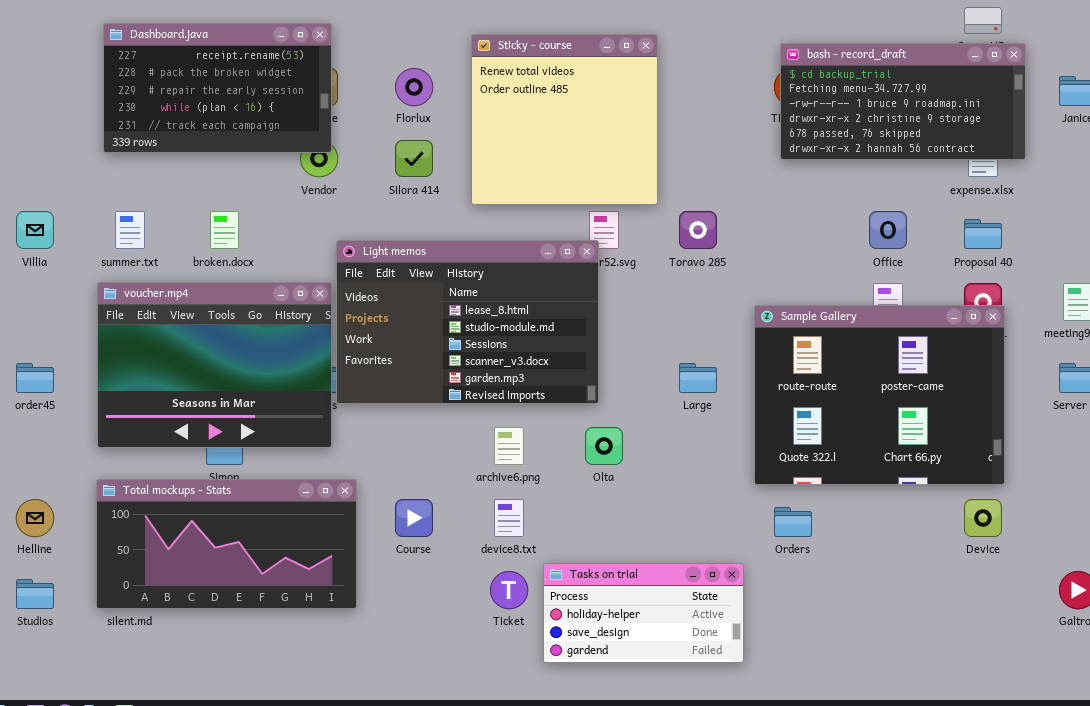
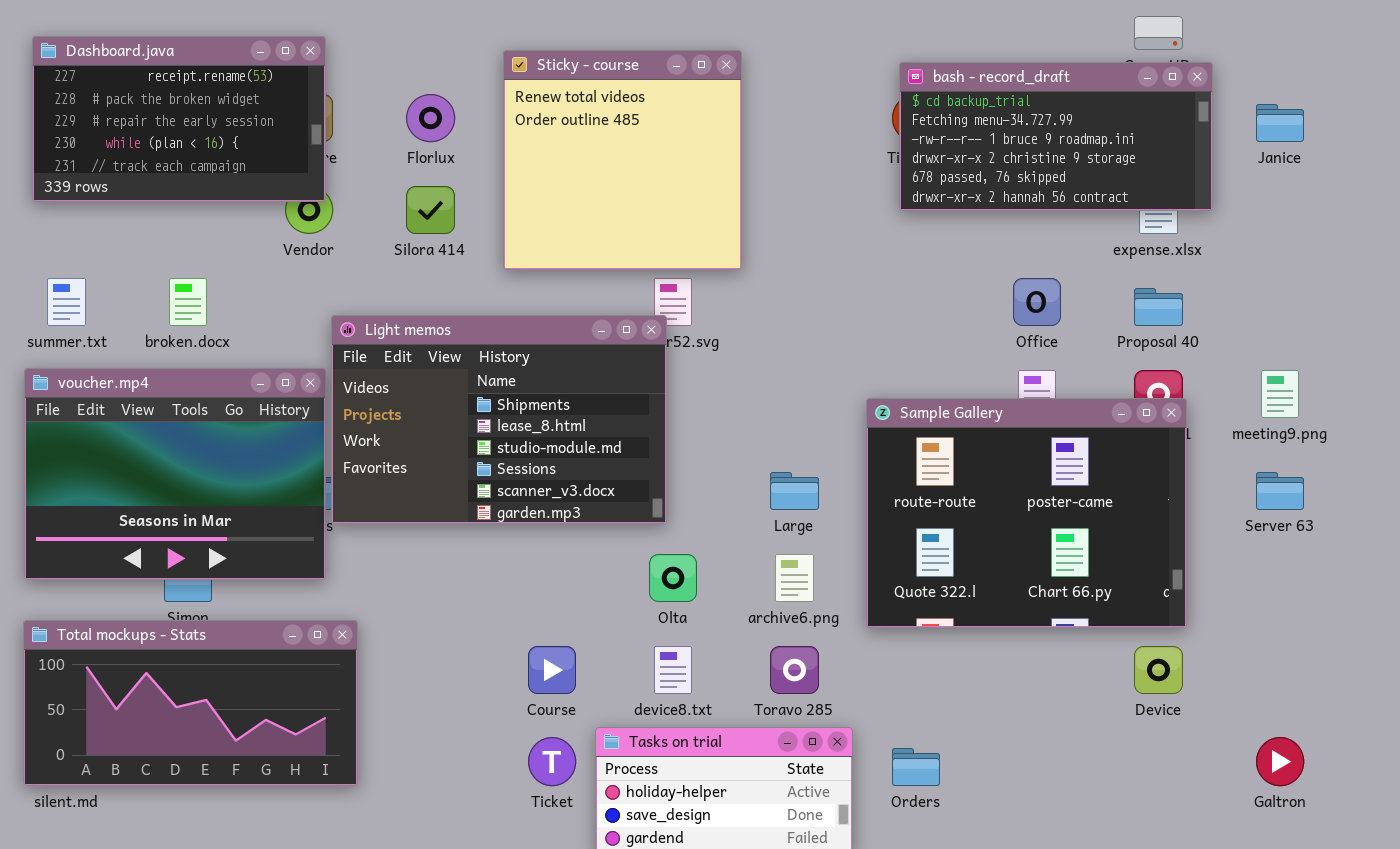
Toravo 285: [679,211,717,249] -> [770,646,819,694], moved
Light memos: [336,240,599,404] -> [331,315,667,524], scrolled up 1 row
archive6.png: [494,427,524,465] -> [775,554,814,602], moved
Course: [395,499,433,537] -> [528,646,576,694], moved
device8.txt: [494,499,524,537] -> [654,646,692,694], moved
Orders: [774,507,812,537] -> [892,748,940,786], moved

